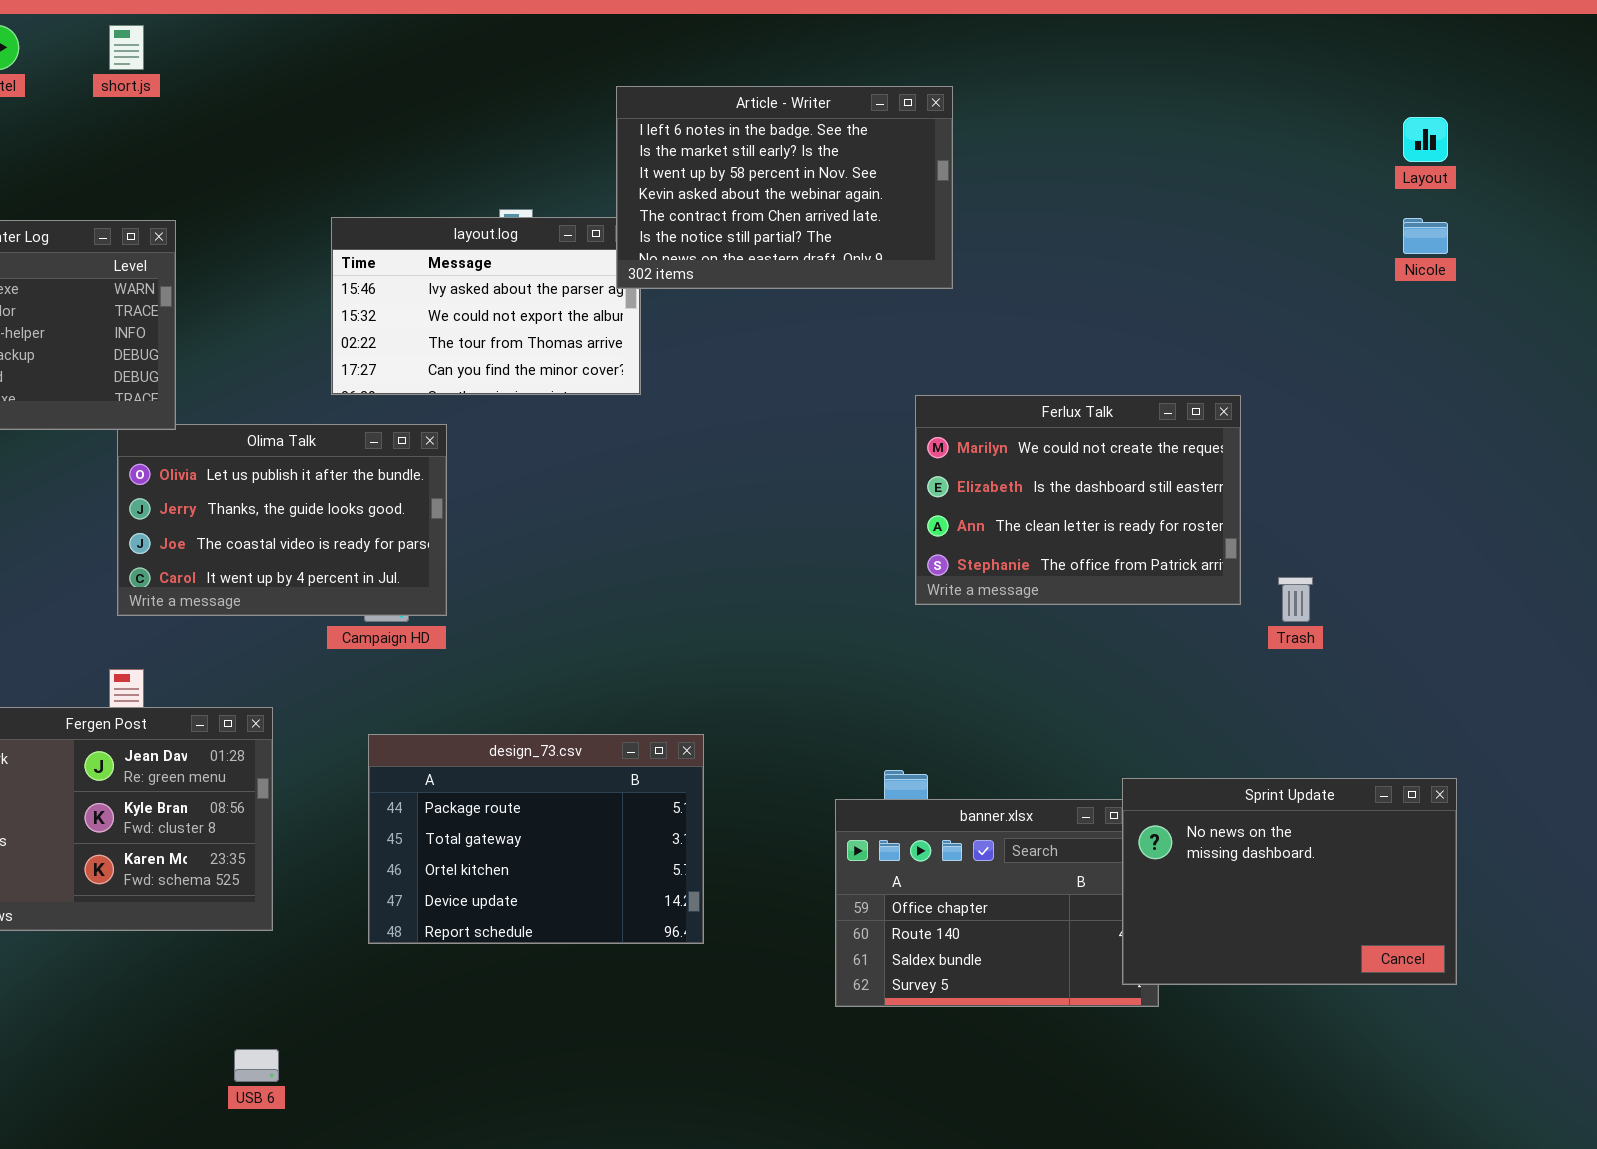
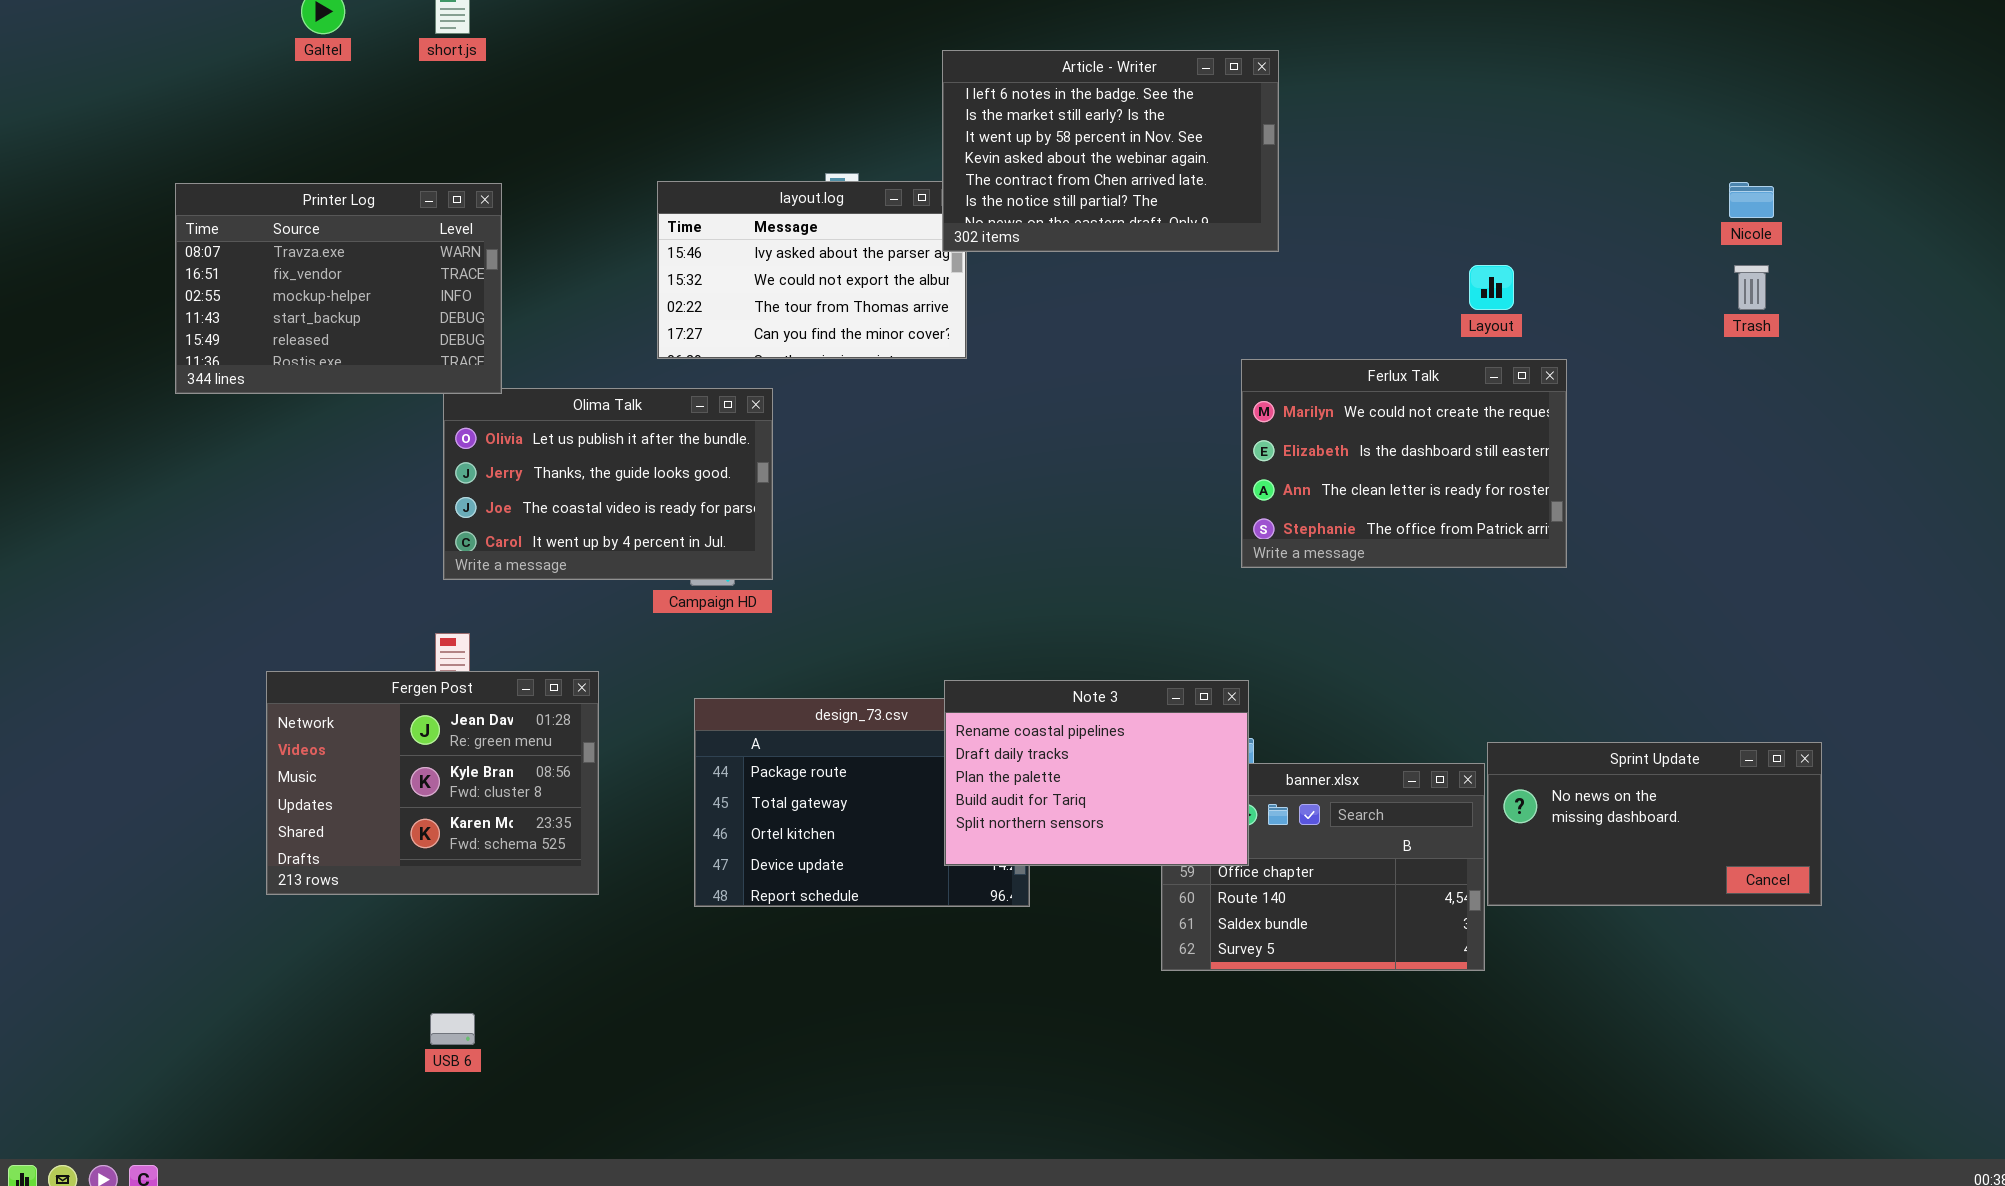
Layout: [1403,117,1448,162] -> [1469,265,1514,310], moved
Trash: [1278,577,1313,622] -> [1734,265,1769,310], moved
Note 3: none -> [944,680,1249,866], opened
Sprint Update: [1122,778,1457,985] -> [1487,742,1822,906], moved, resized
USB 6: [234,1049,279,1082] -> [430,1013,475,1045], moved

